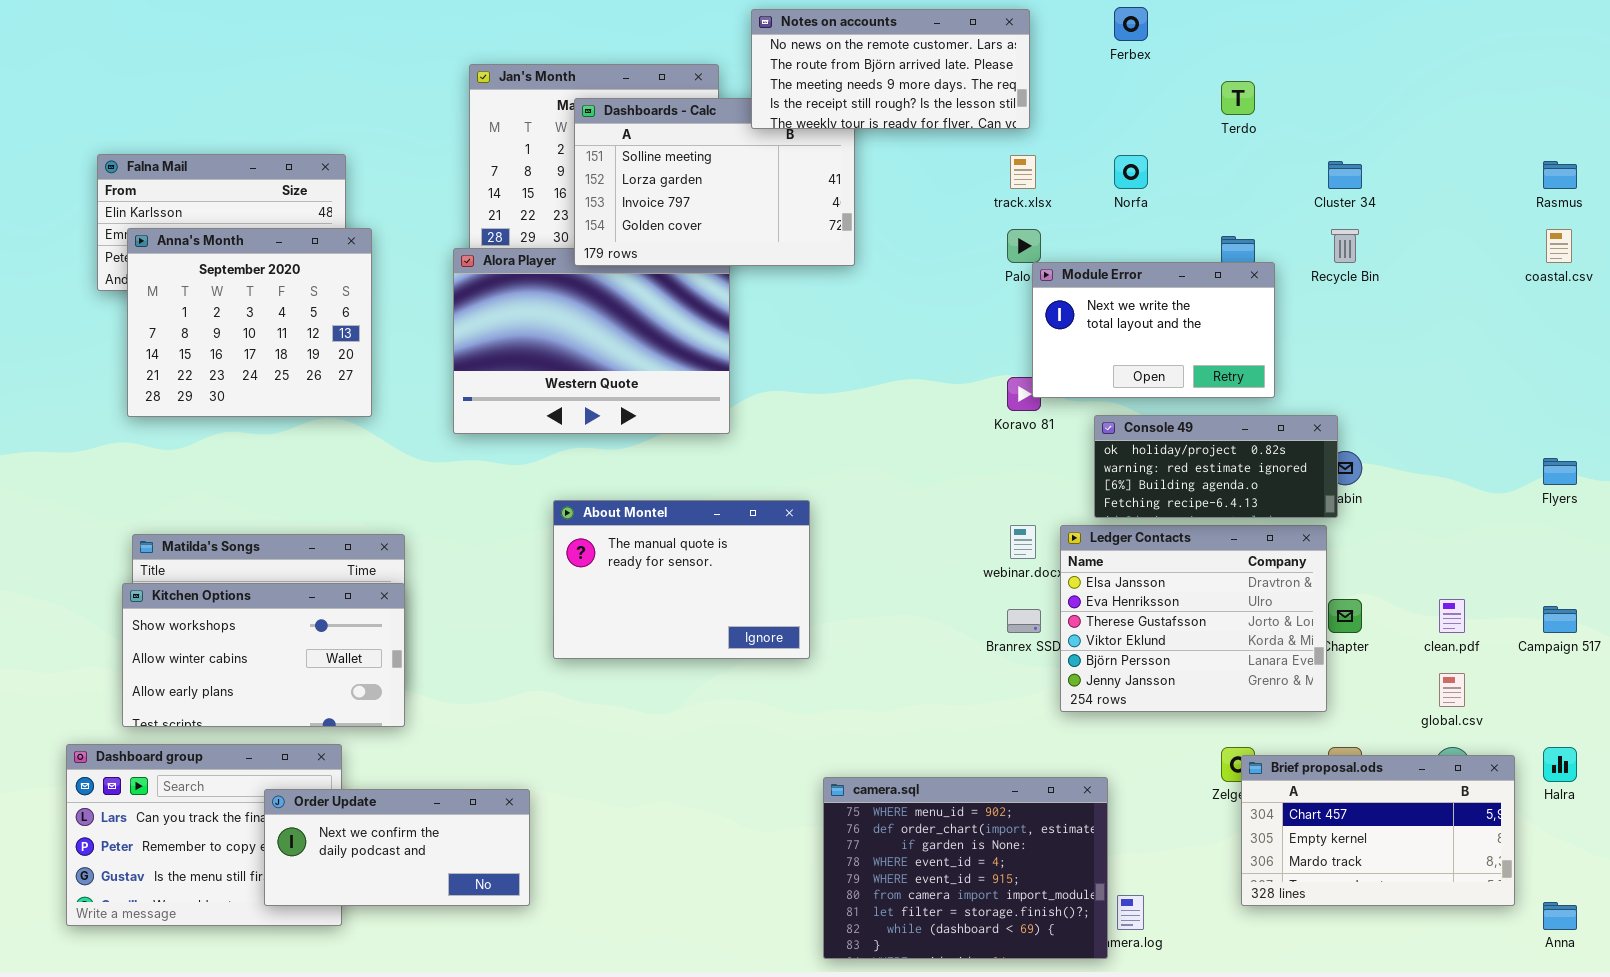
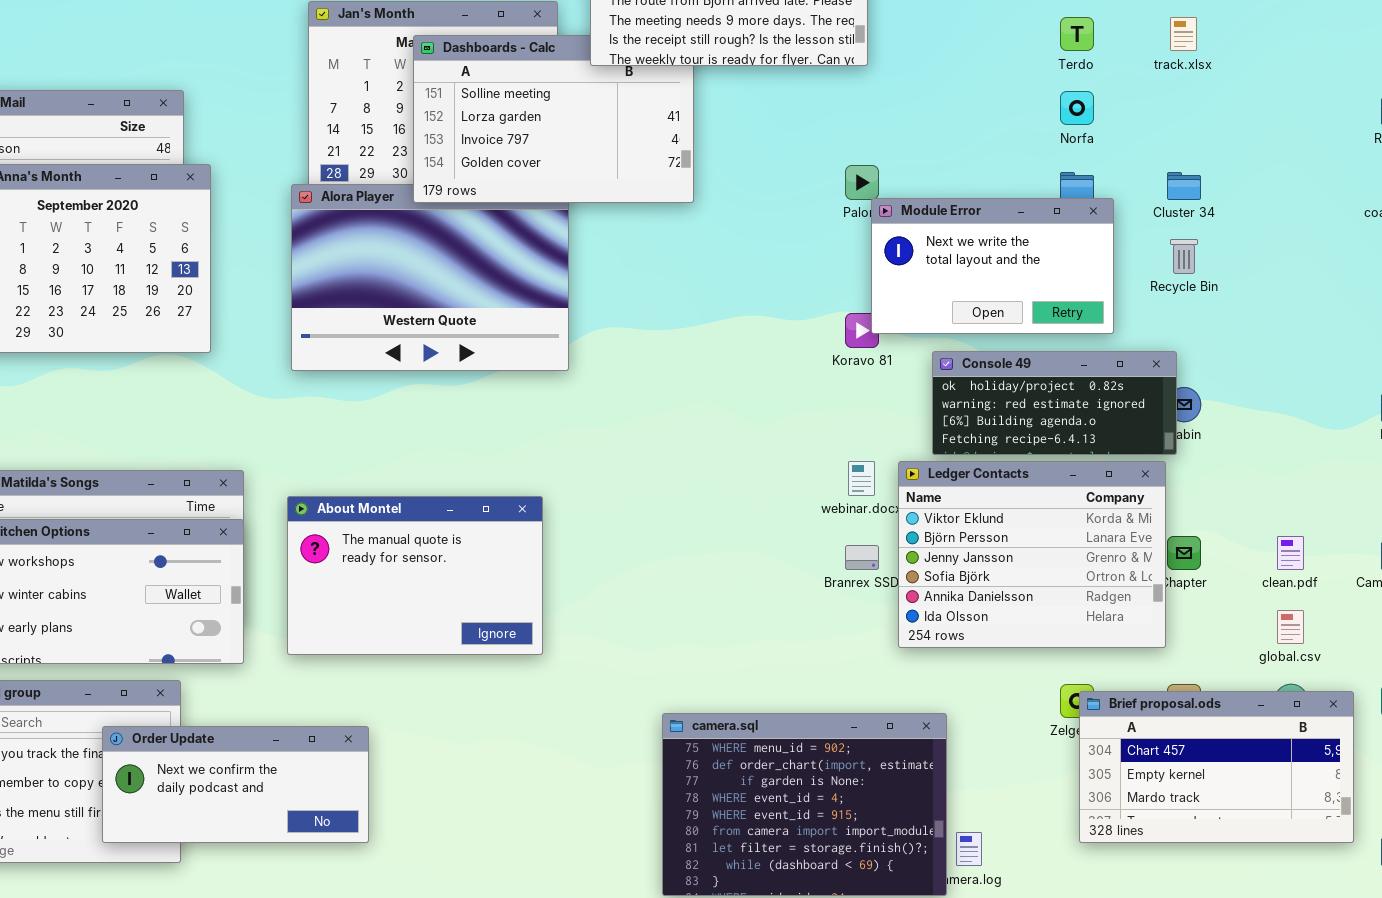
track.xlsx: [1010,155,1036,189] -> [1170,17,1197,51], moved
Norfa: [1114,155,1148,189] -> [1060,91,1094,125], moved
Cluster 34: [1328,161,1362,189] -> [1167,172,1201,200], moved
Recycle Bin: [1331,229,1359,263] -> [1170,239,1198,274], moved
About Montel: [553,500,810,659] -> [287,496,543,655], moved
Ledger Contacts: [1060,525,1327,712] -> [898,461,1166,648], scrolled down 3 rows

